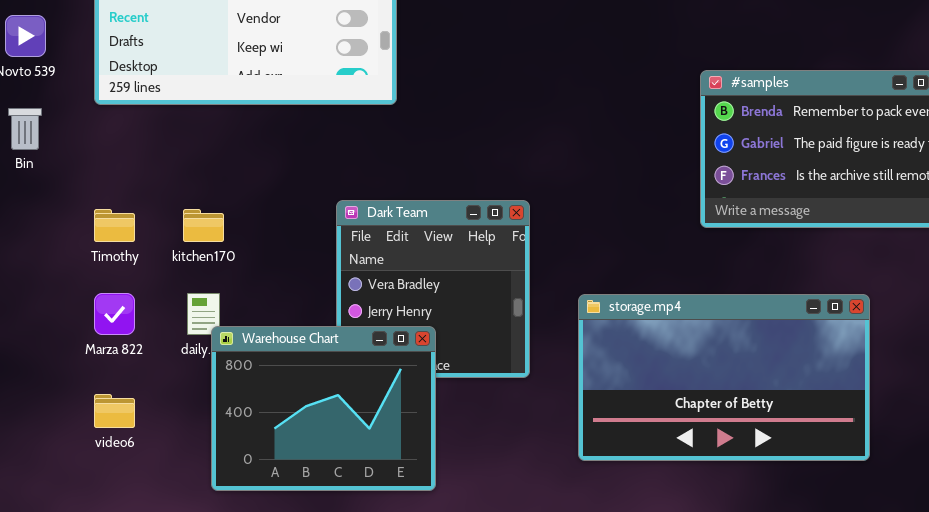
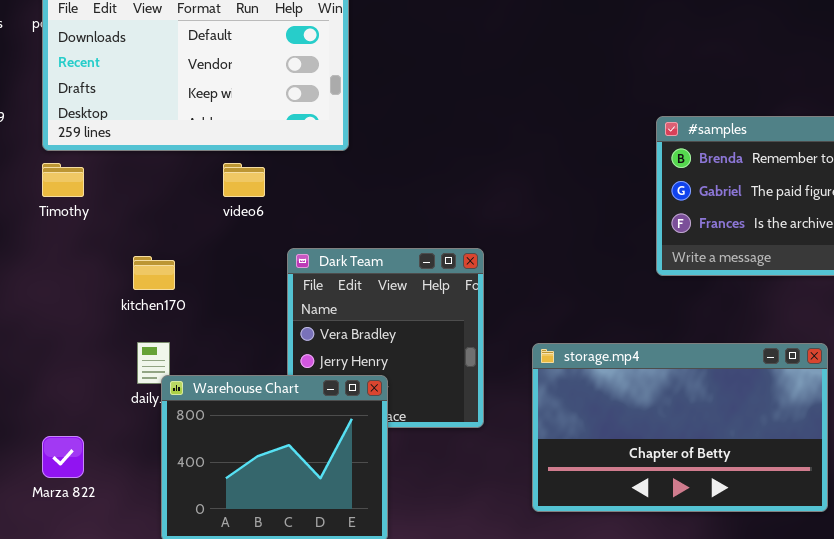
Timothy: [94,209,135,242] -> [42,163,84,197], moved
Marza 822: [94,293,135,335] -> [42,436,84,478], moved
video6: [94,394,135,428] -> [223,163,265,197], moved

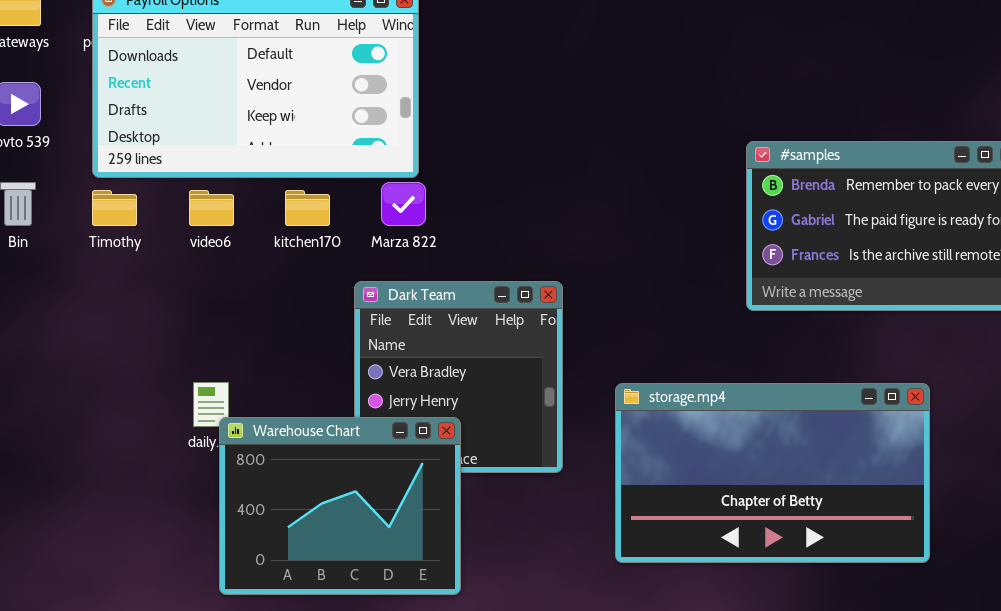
video6: [223,163,265,197] -> [189,190,234,226], moved
kitchen170: [133,256,175,290] -> [285,190,330,226], moved
Marza 822: [42,436,84,478] -> [381,182,426,226], moved

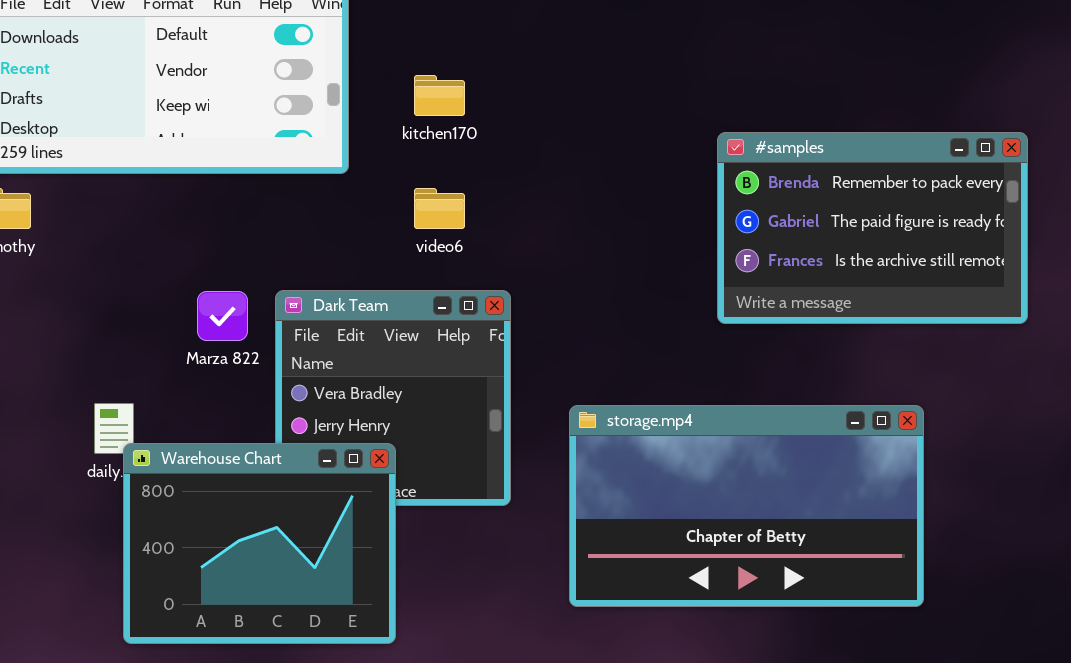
Marza 822: [381,182,426,226] -> [197,291,248,341], moved
video6: [189,190,234,226] -> [414,188,465,229], moved
kitchen170: [285,190,330,226] -> [414,75,465,116], moved

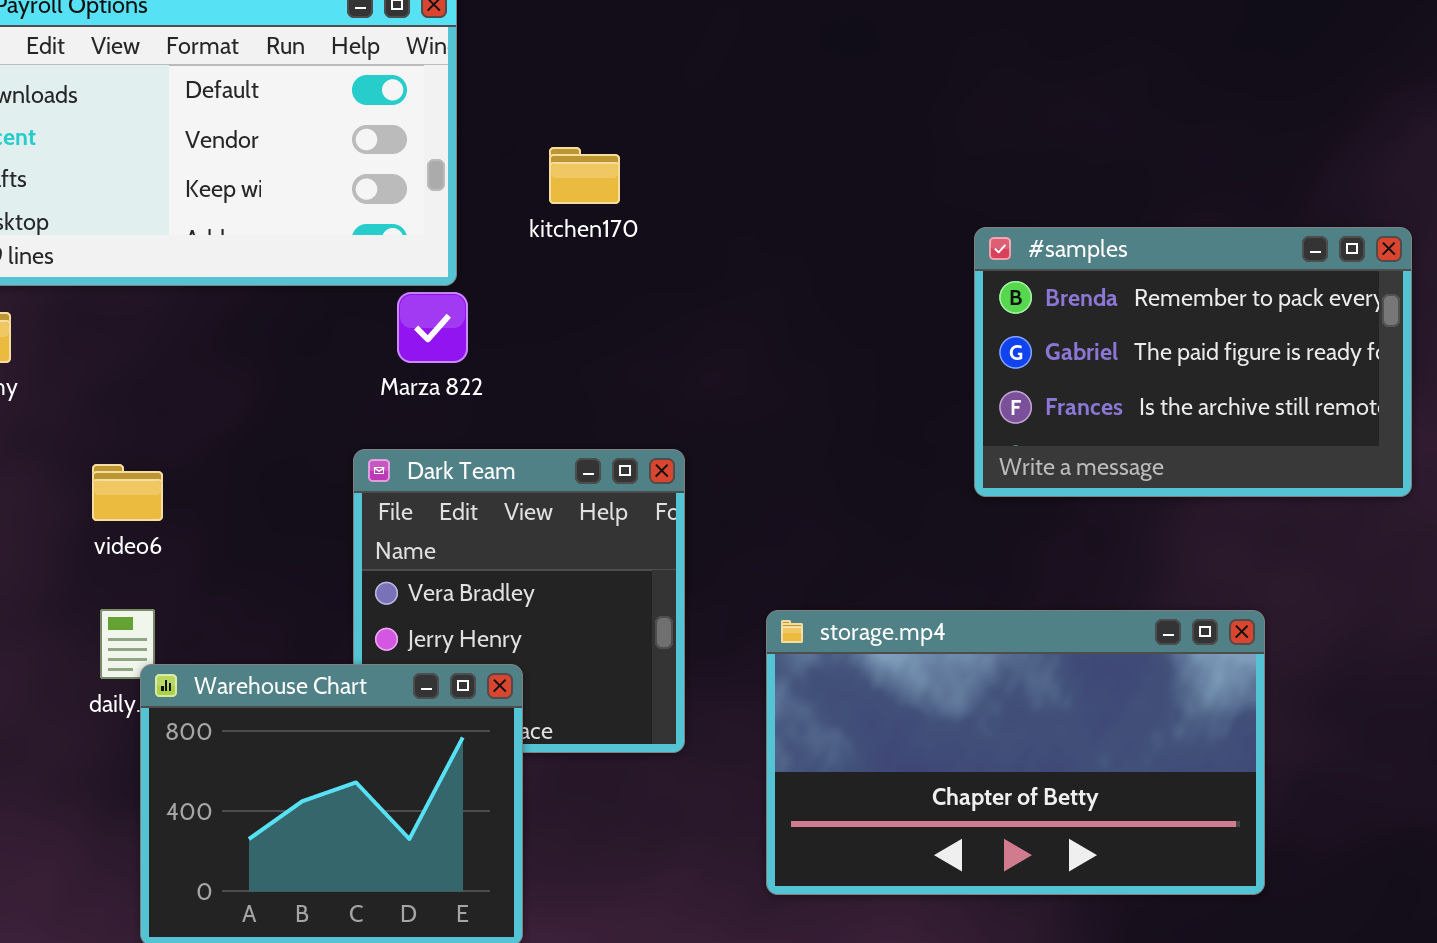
video6: [414,188,465,229] -> [92,464,163,521], moved
Marza 822: [197,291,248,341] -> [397,292,468,363], moved

